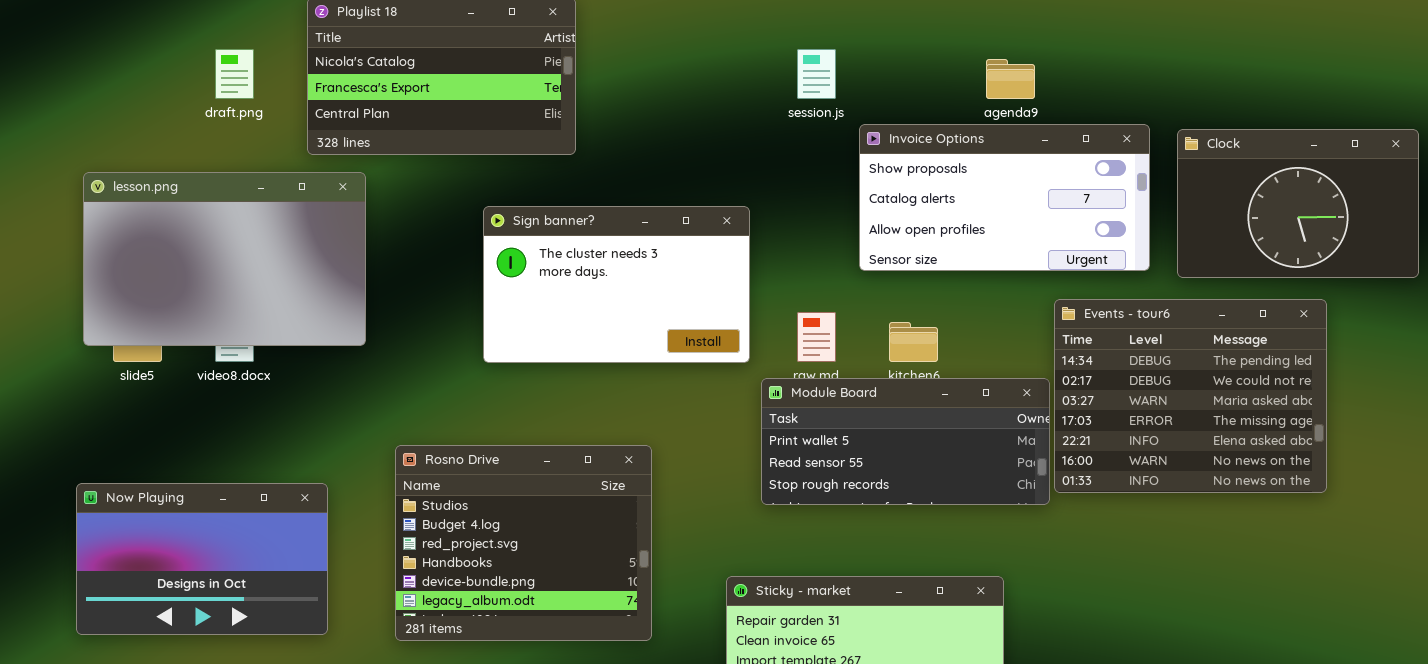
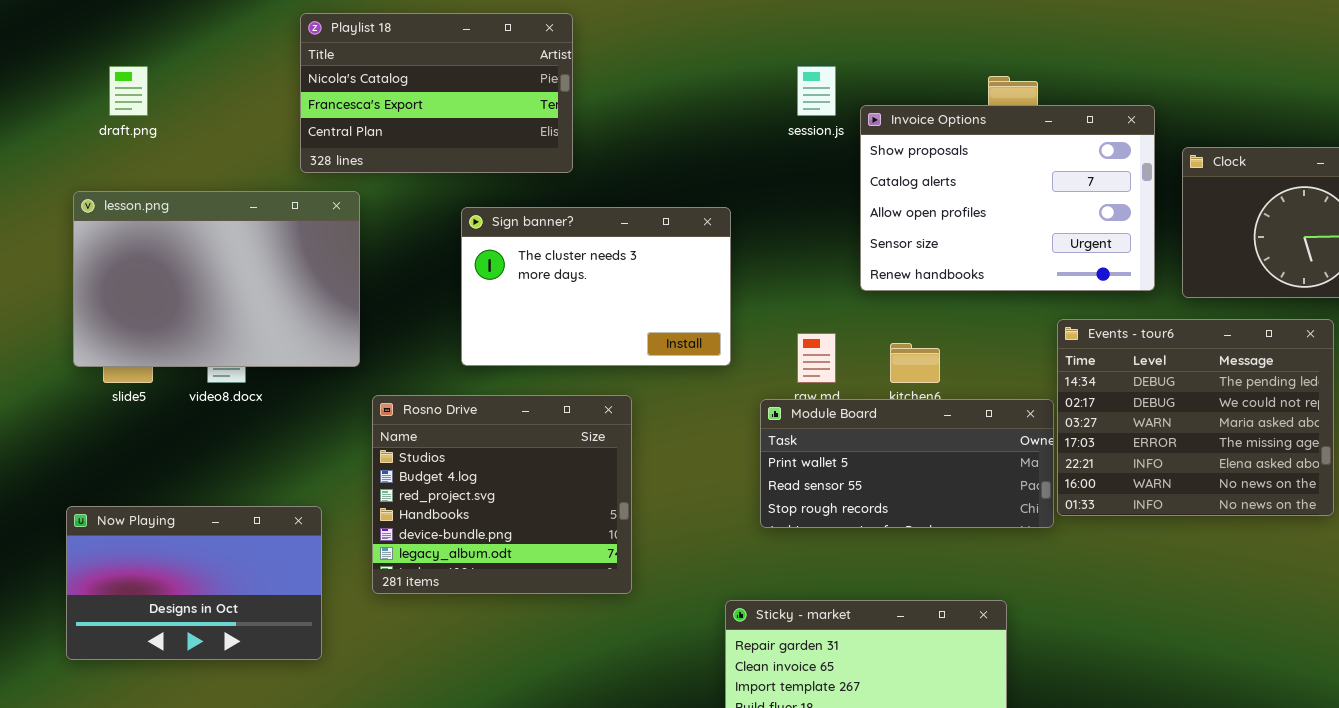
draft.png: [215,49,254,99] -> [109,66,148,116], moved
Invoice Options: [859,124,1150,271] -> [860,105,1155,291], resized
Sign banner?: [483,206,750,363] -> [461,207,731,366], moved
Rosno Drive: [395,445,652,641] -> [372,395,632,594], moved

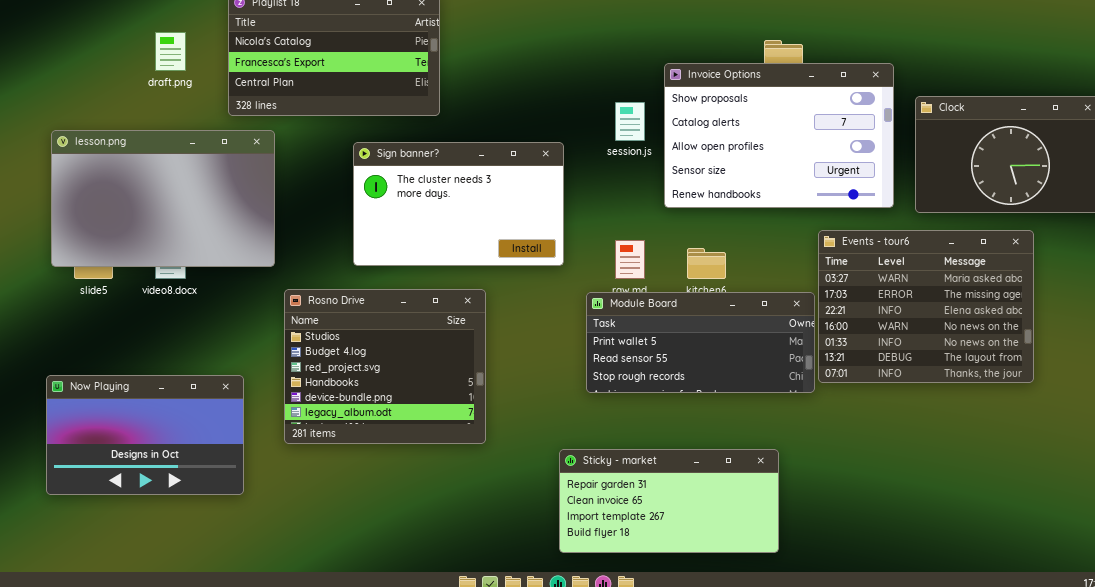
draft.png: [109,66,148,116] -> [155,32,186,71], moved
session.js: [797,66,836,116] -> [615,102,645,141], moved
Events - tour6: [1057,319,1334,516] -> [818,230,1034,383], scrolled down 2 rows

